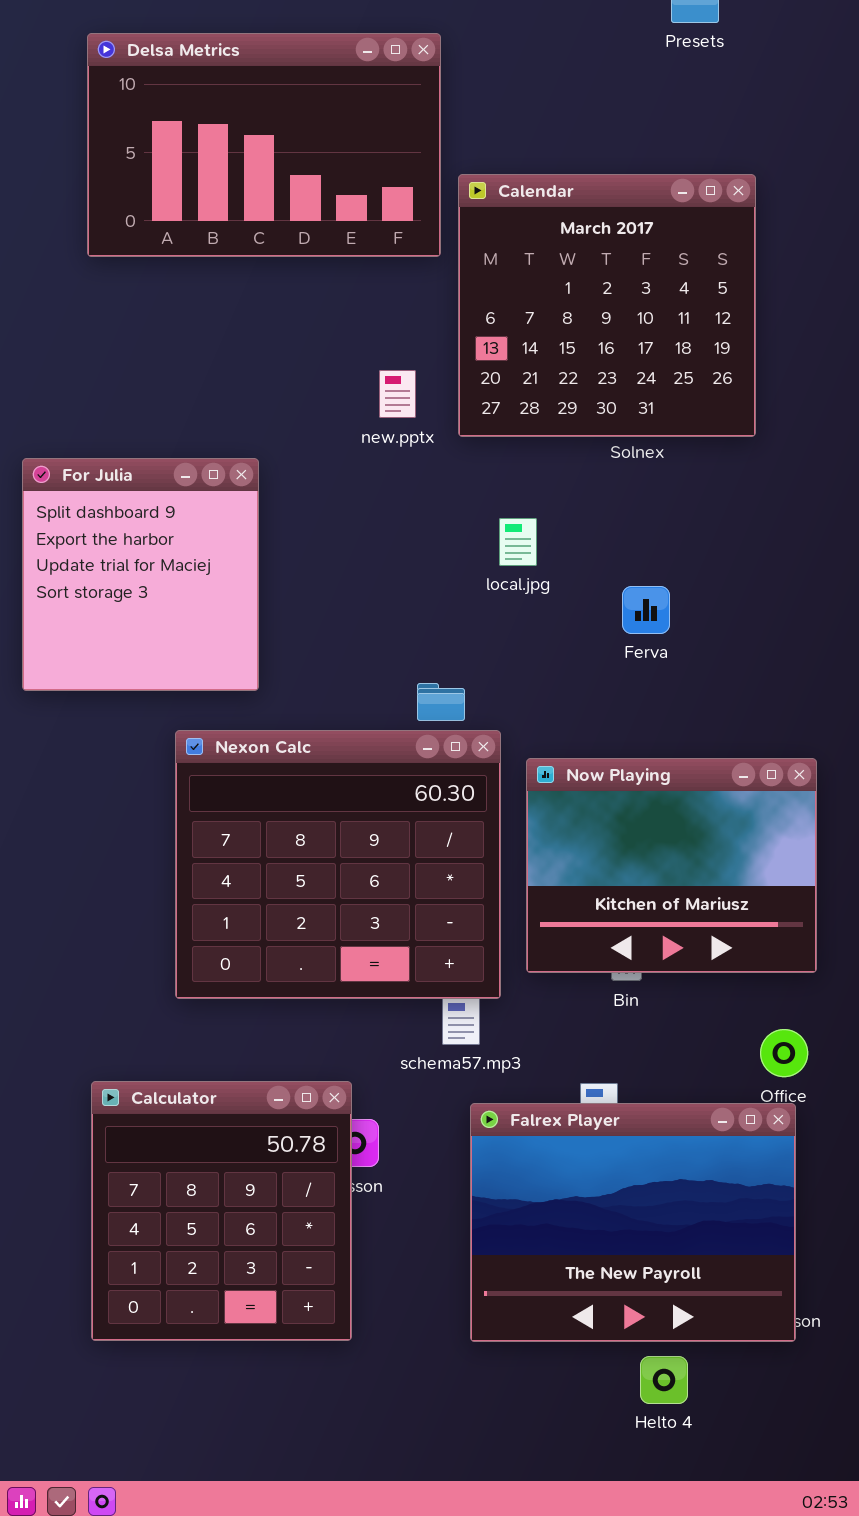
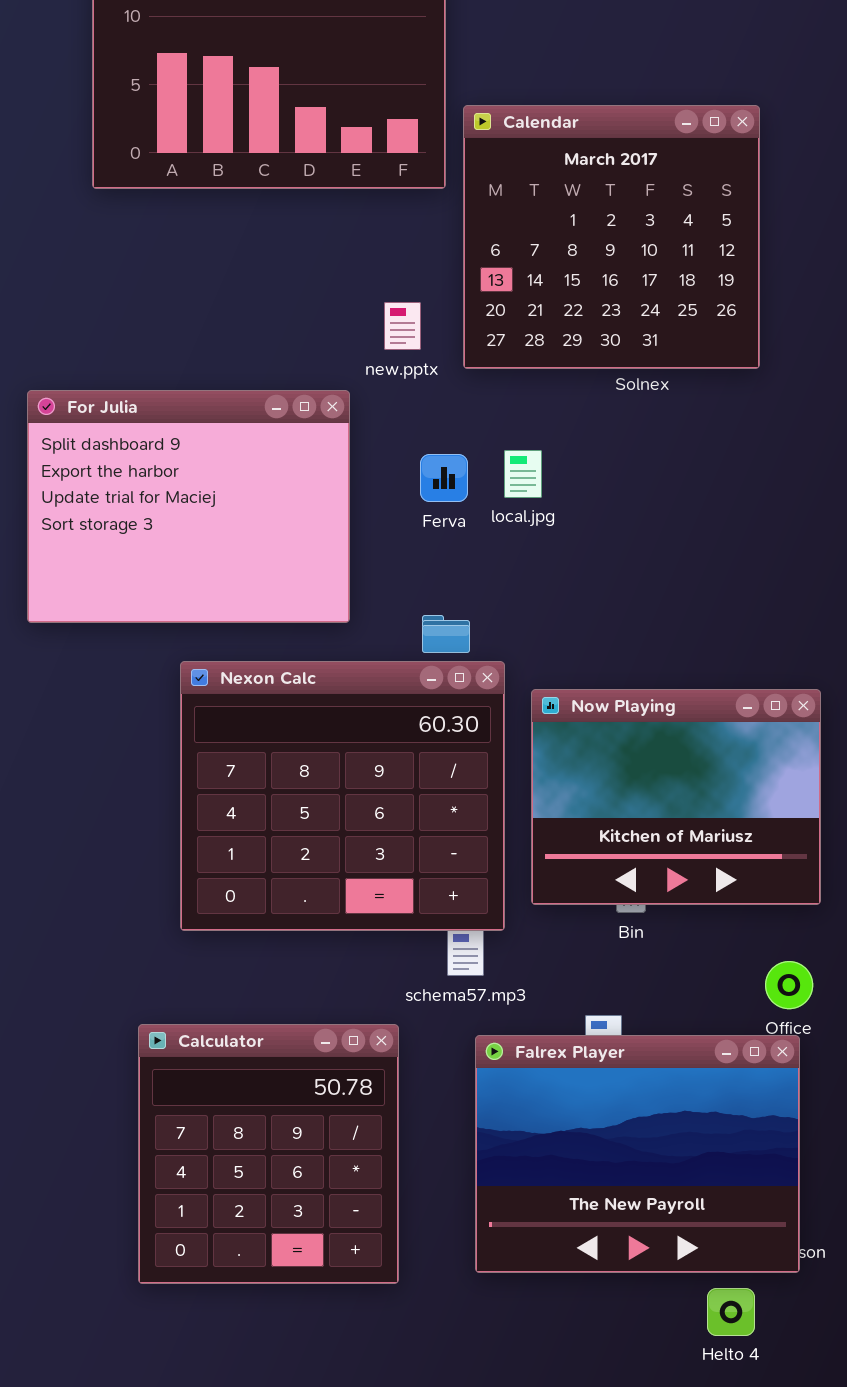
For Julia: [22,458,259,691] -> [27,390,350,623], resized
Ferva: [622,586,670,634] -> [420,454,468,502], moved
Calculator: [91,1081,352,1341] -> [138,1024,399,1284], moved
Helto 4: [640,1356,688,1404] -> [707,1288,755,1336], moved

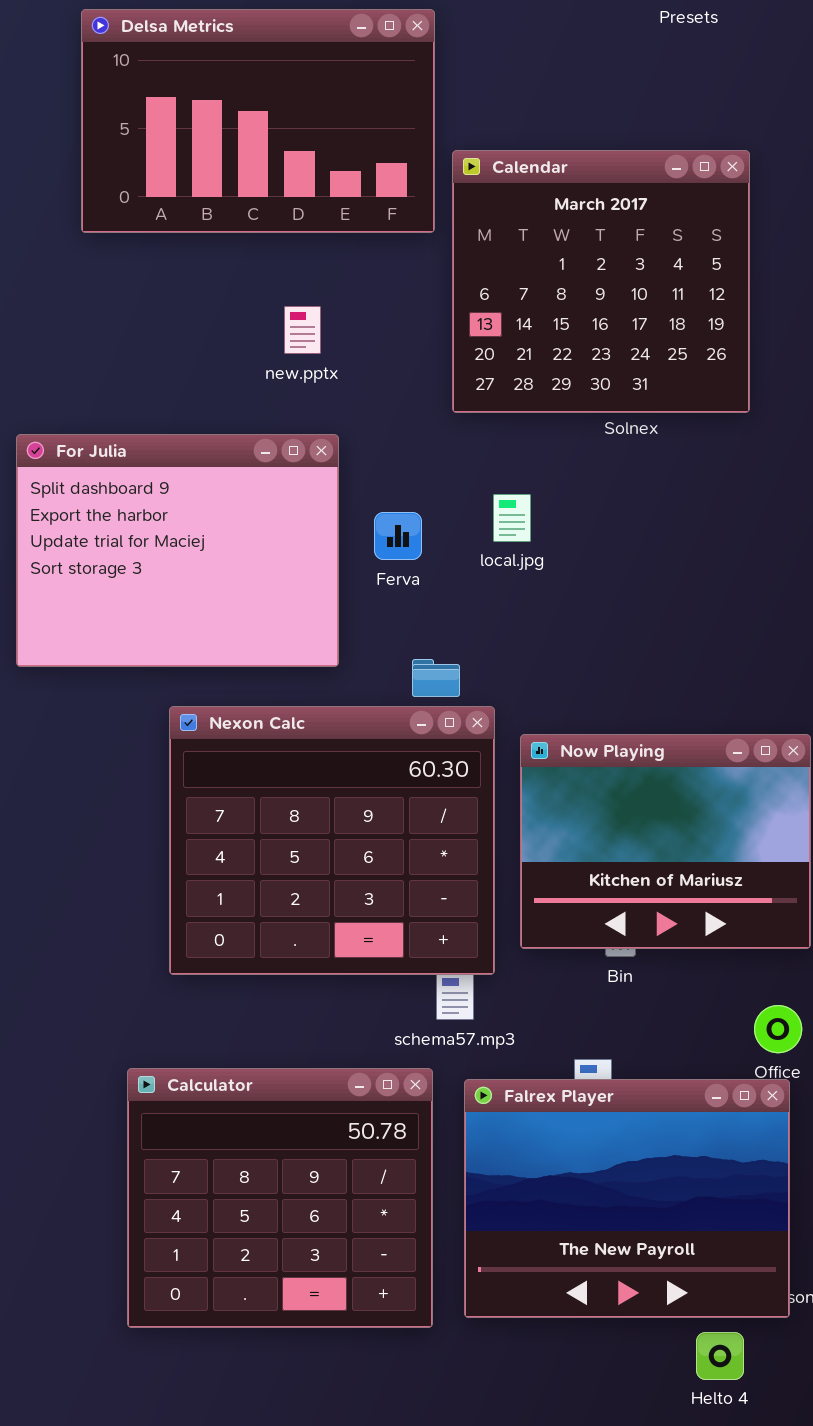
new.pptx: [384,302,421,350] -> [284,306,321,354], moved
Ferva: [420,454,468,502] -> [374,512,422,560], moved
Calculator: [138,1024,399,1284] -> [127,1068,433,1328], resized

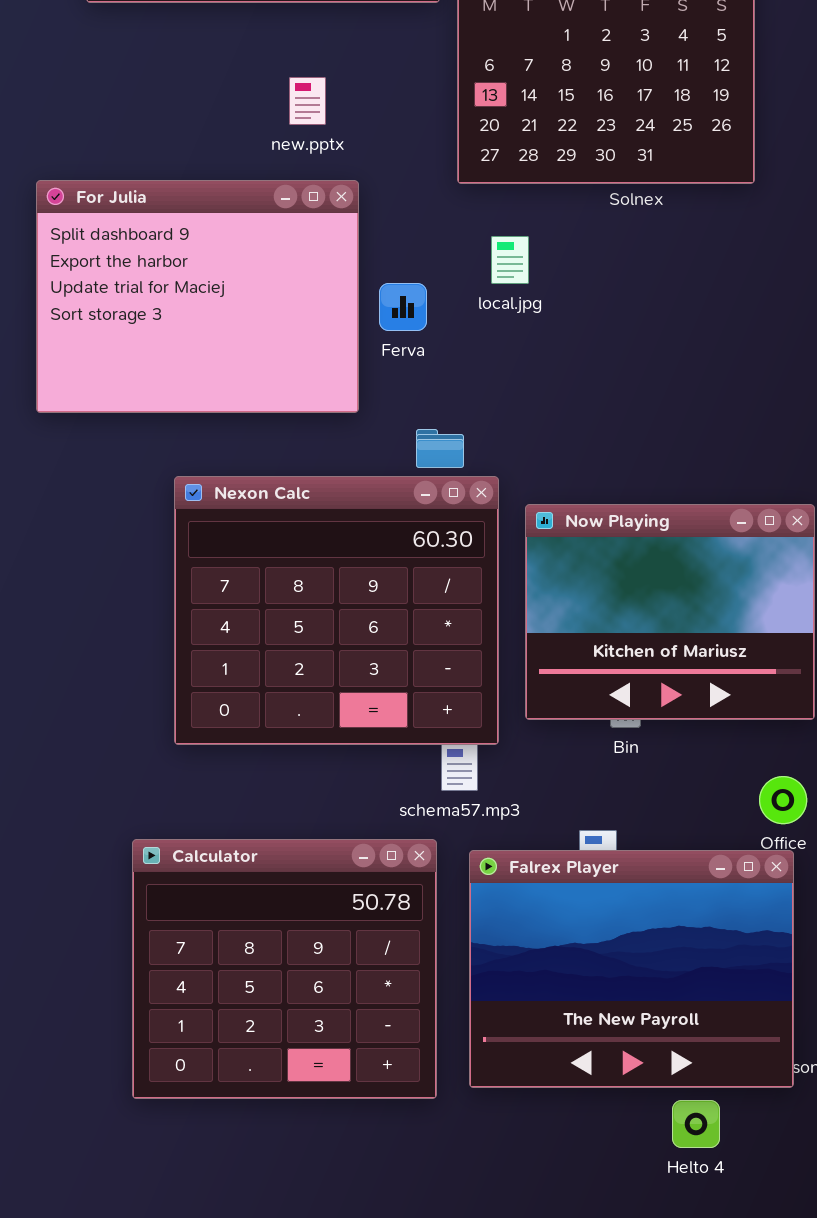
For Julia: [16,434,339,667] -> [36,180,359,413], moved
local.jpg: [493,494,531,542] -> [491,236,529,284], moved
Helto 4: [696,1332,744,1380] -> [672,1100,720,1148], moved

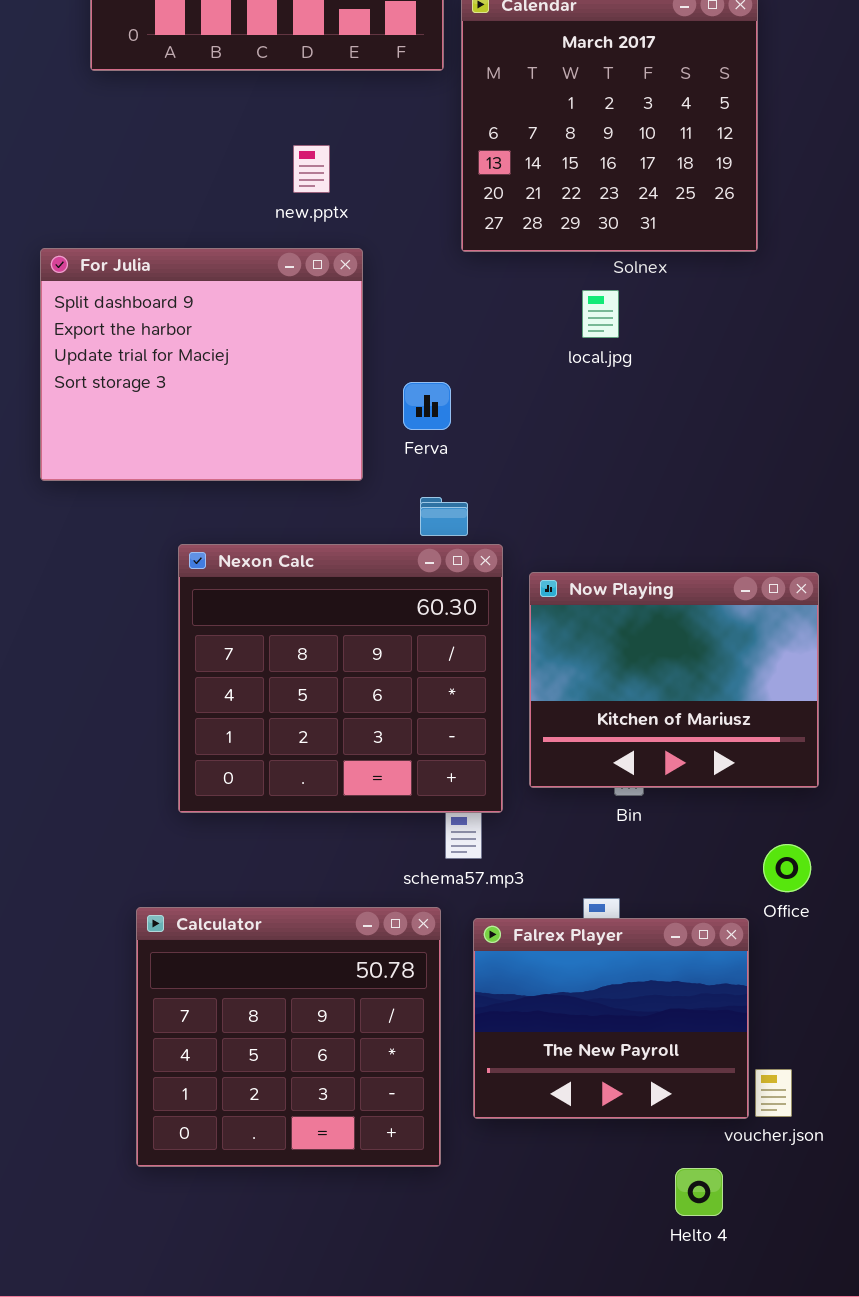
local.jpg: [491,236,529,284] -> [582,290,619,338], moved
Ferva: [379,283,427,331] -> [403,382,451,430], moved
Falrex Player: [469,850,794,1088] -> [473,918,749,1119], resized

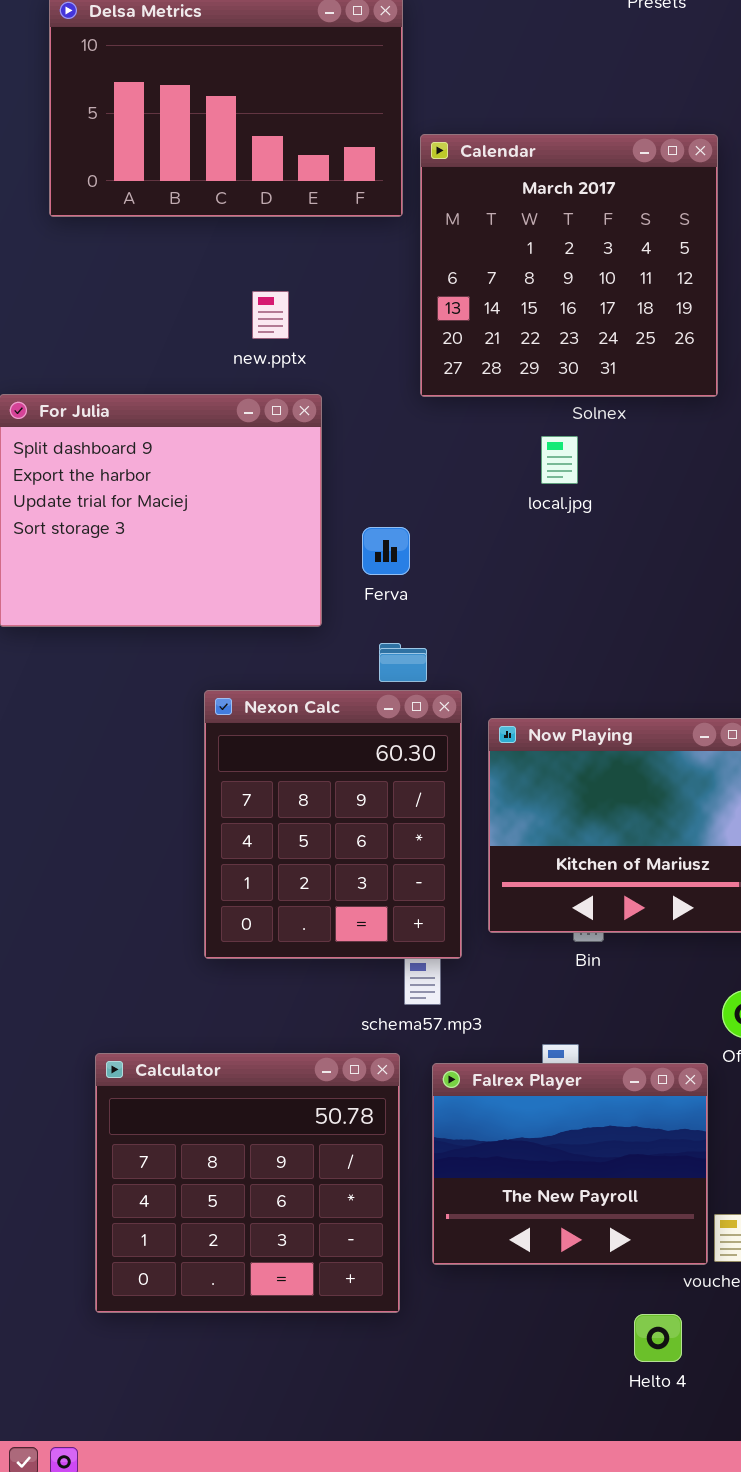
Nexon Calc: [178,544,503,813] -> [204,690,462,959], resized

